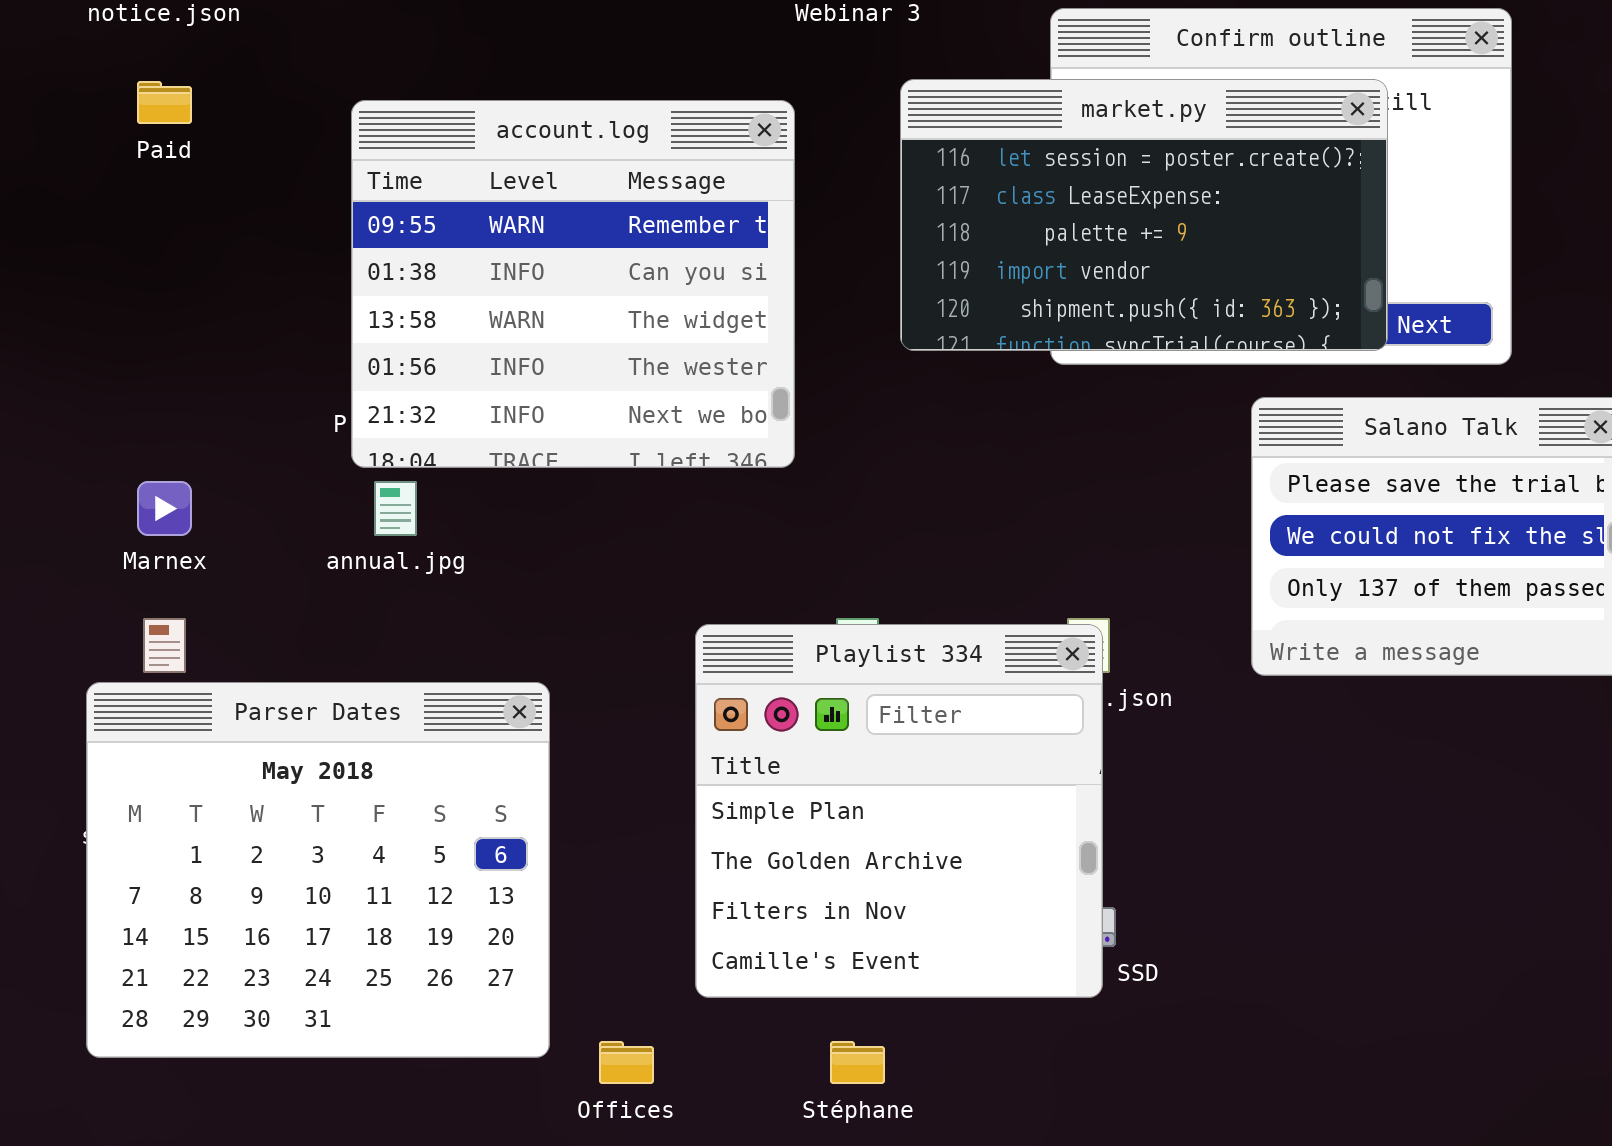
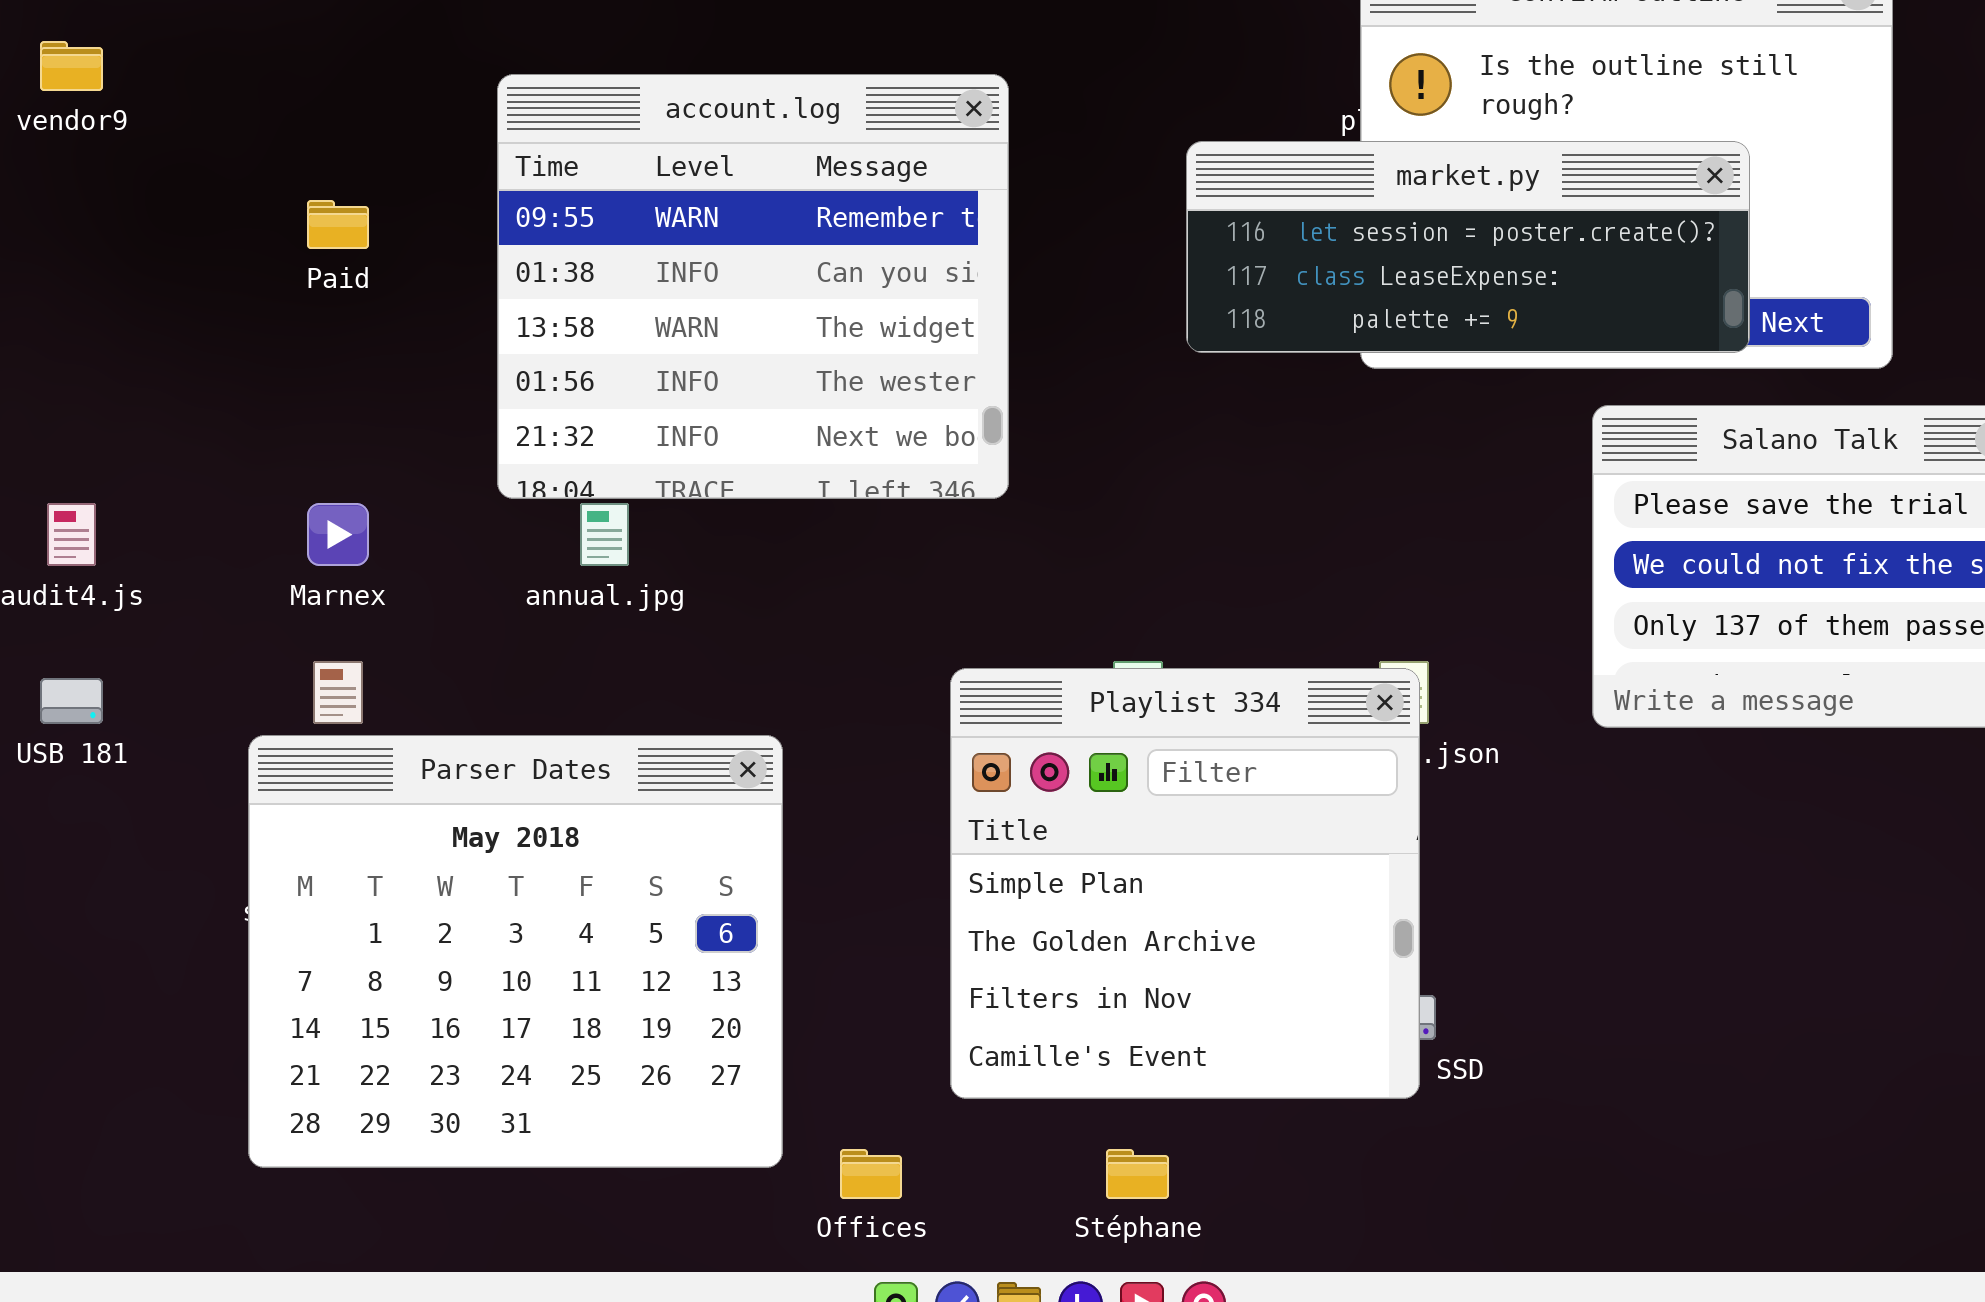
market.py: [900,79,1388,351] -> [1186,141,1750,353], resized
Paid: [137,81,192,124] -> [307,200,369,249], moved
account.log: [351,100,795,468] -> [497,74,1009,499], moved

